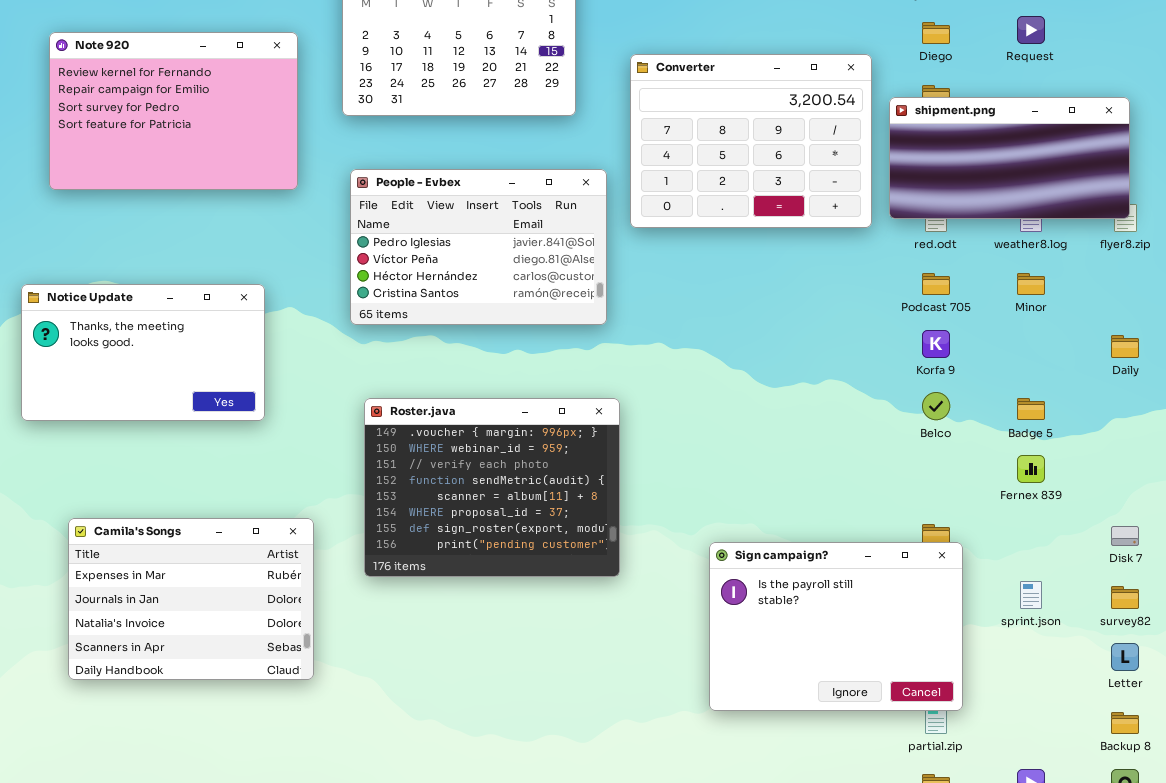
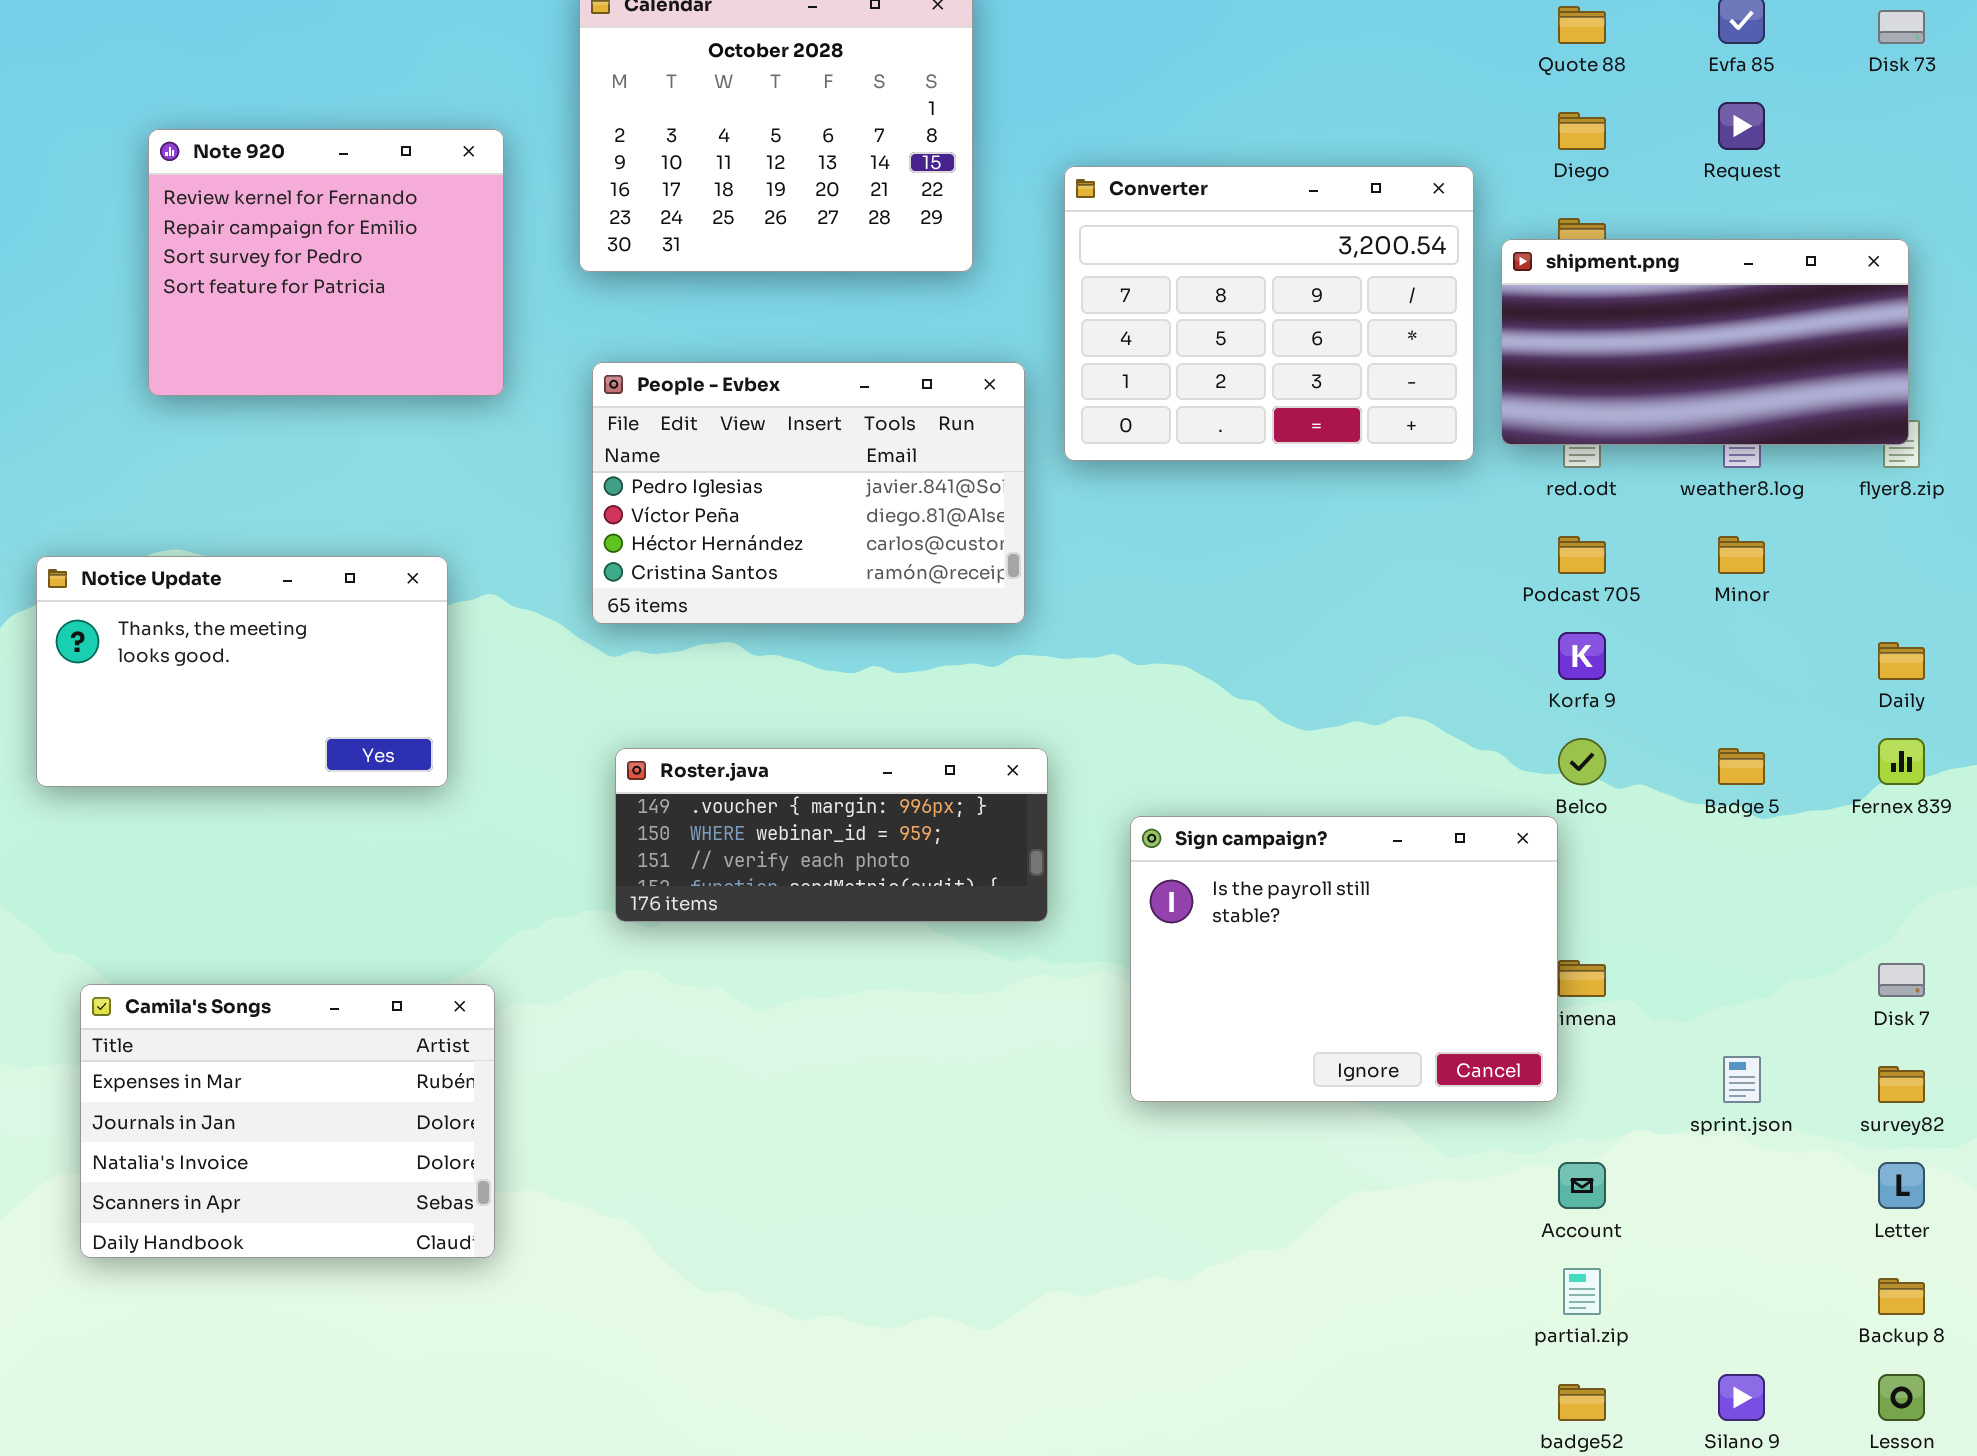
Note 920: [49,32,298,190] -> [148,129,504,396], resized
Roster.java: [364,398,620,577] -> [615,748,1048,922], resized
Fernex 839: [1017,455,1045,483] -> [1878,738,1925,785], moved
Camila's Songs: [68,518,314,680] -> [80,984,495,1258], moved
Sign campaign?: [709,542,963,711] -> [1130,816,1558,1102], moved

